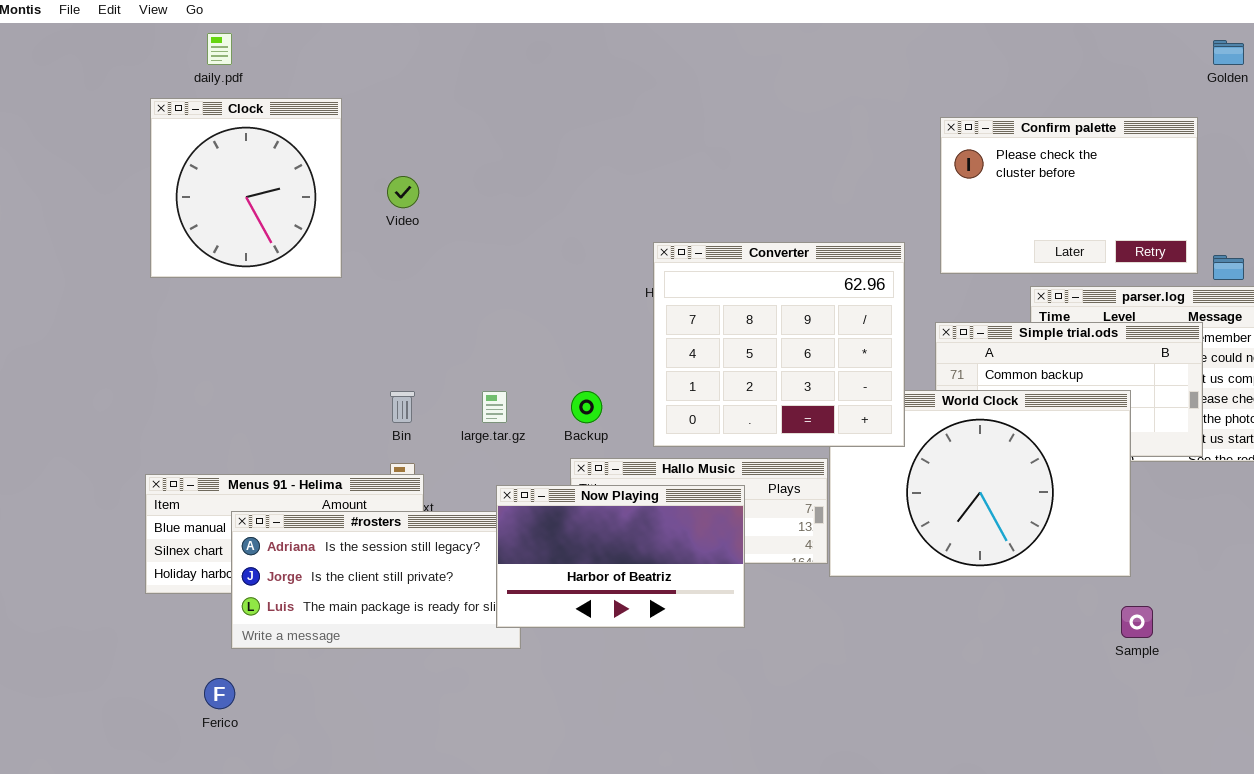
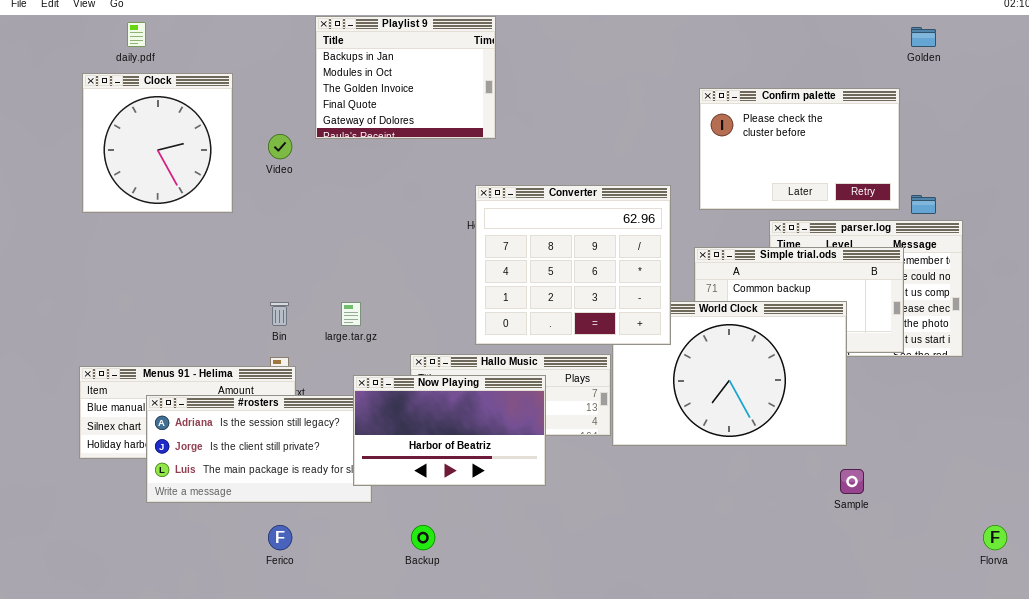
Playlist 9: none -> [315,16,496,139], opened
Backup: [571,391,602,423] -> [411,525,435,550], moved
Ferico: [204,678,235,709] -> [268,525,292,550], moved

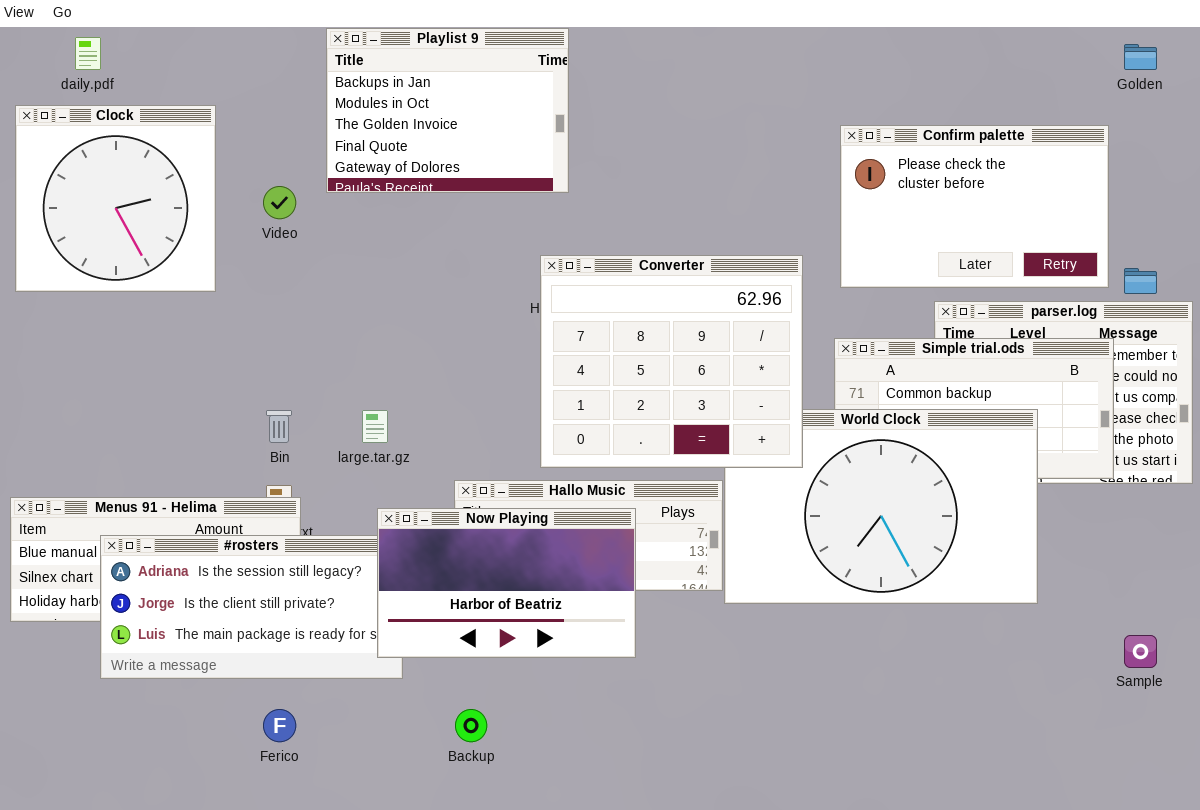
Sample: [840,469,864,494] -> [1124,635,1157,668], moved

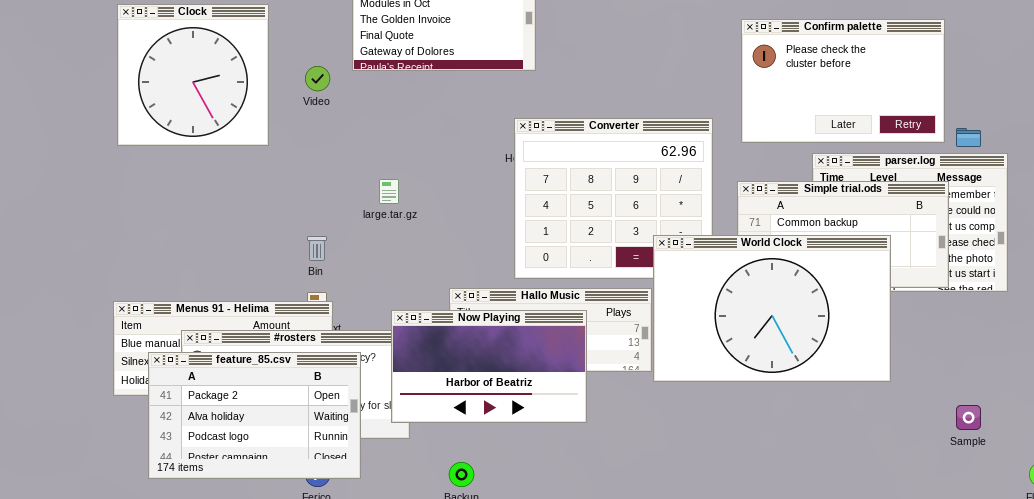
World Clock: [724,409,1038,604] -> [653,235,891,382], raised
large.tar.gz: [362,410,388,443] -> [379,179,399,204], moved
feature_85.csv: none -> [148,352,361,479], opened

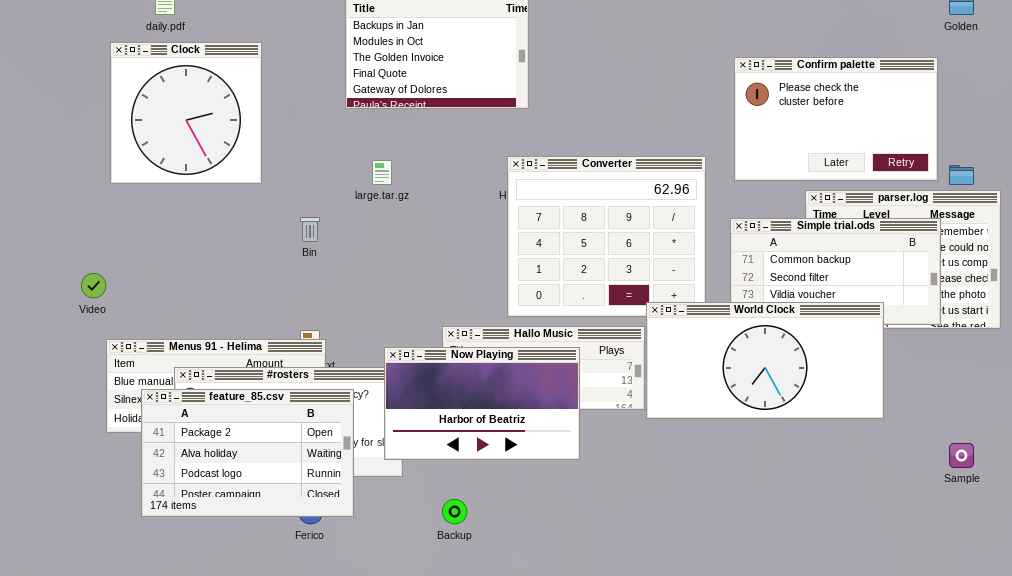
Video: [305,66,330,91] -> [81,273,106,298], moved
large.tar.gz: [379,179,399,204] -> [372,160,392,185], moved
World Clock: [653,235,891,382] -> [646,302,884,419], resized
Bin: [307,236,327,261] -> [300,217,320,242], moved

